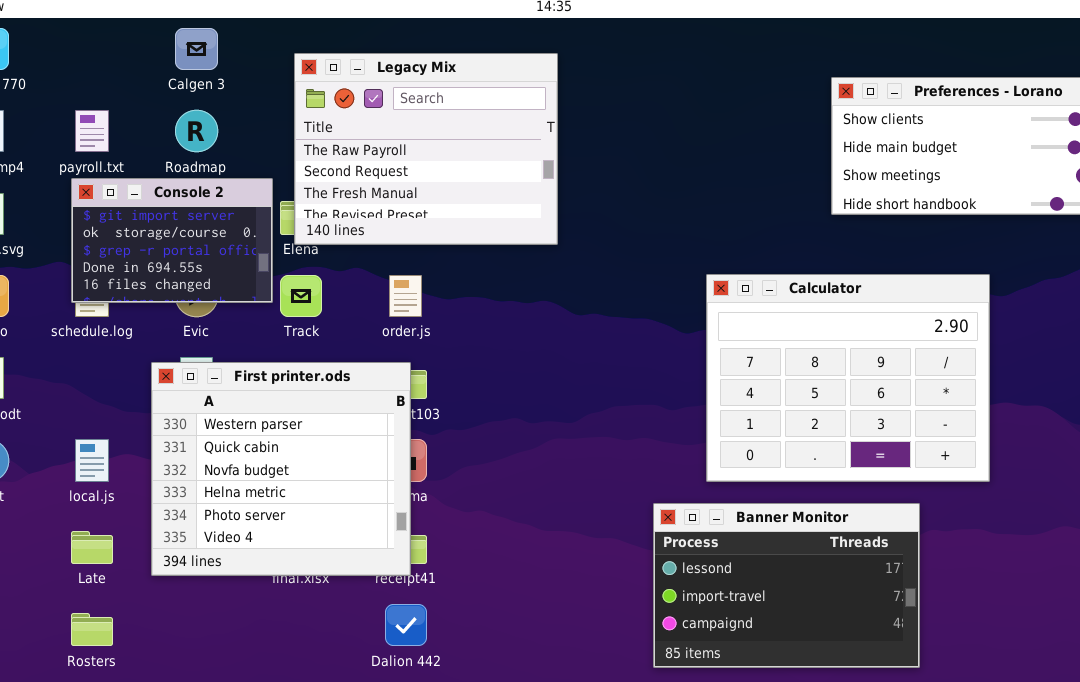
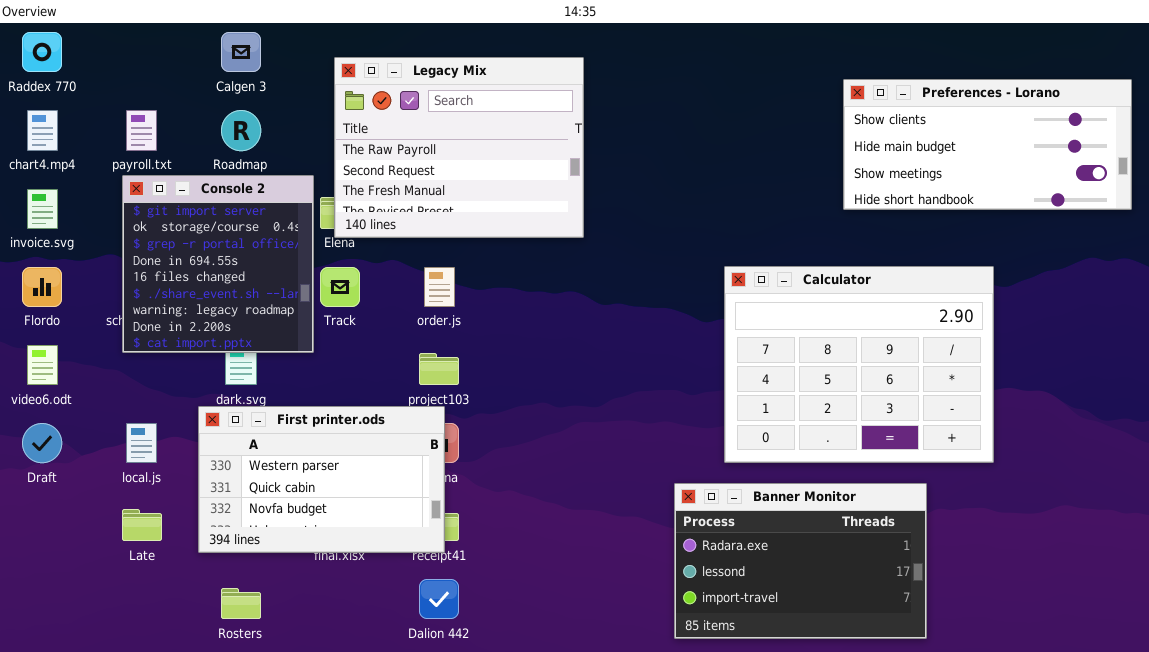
Console 2: [71,178,273,303] -> [122,175,314,353], resized
First printer.ods: [151,362,411,576] -> [198,406,445,553], resized
Banner Monitor: [653,503,920,668] -> [674,483,927,639], scrolled up 1 row
Rosters: [71,613,113,646] -> [221,588,261,619], moved

